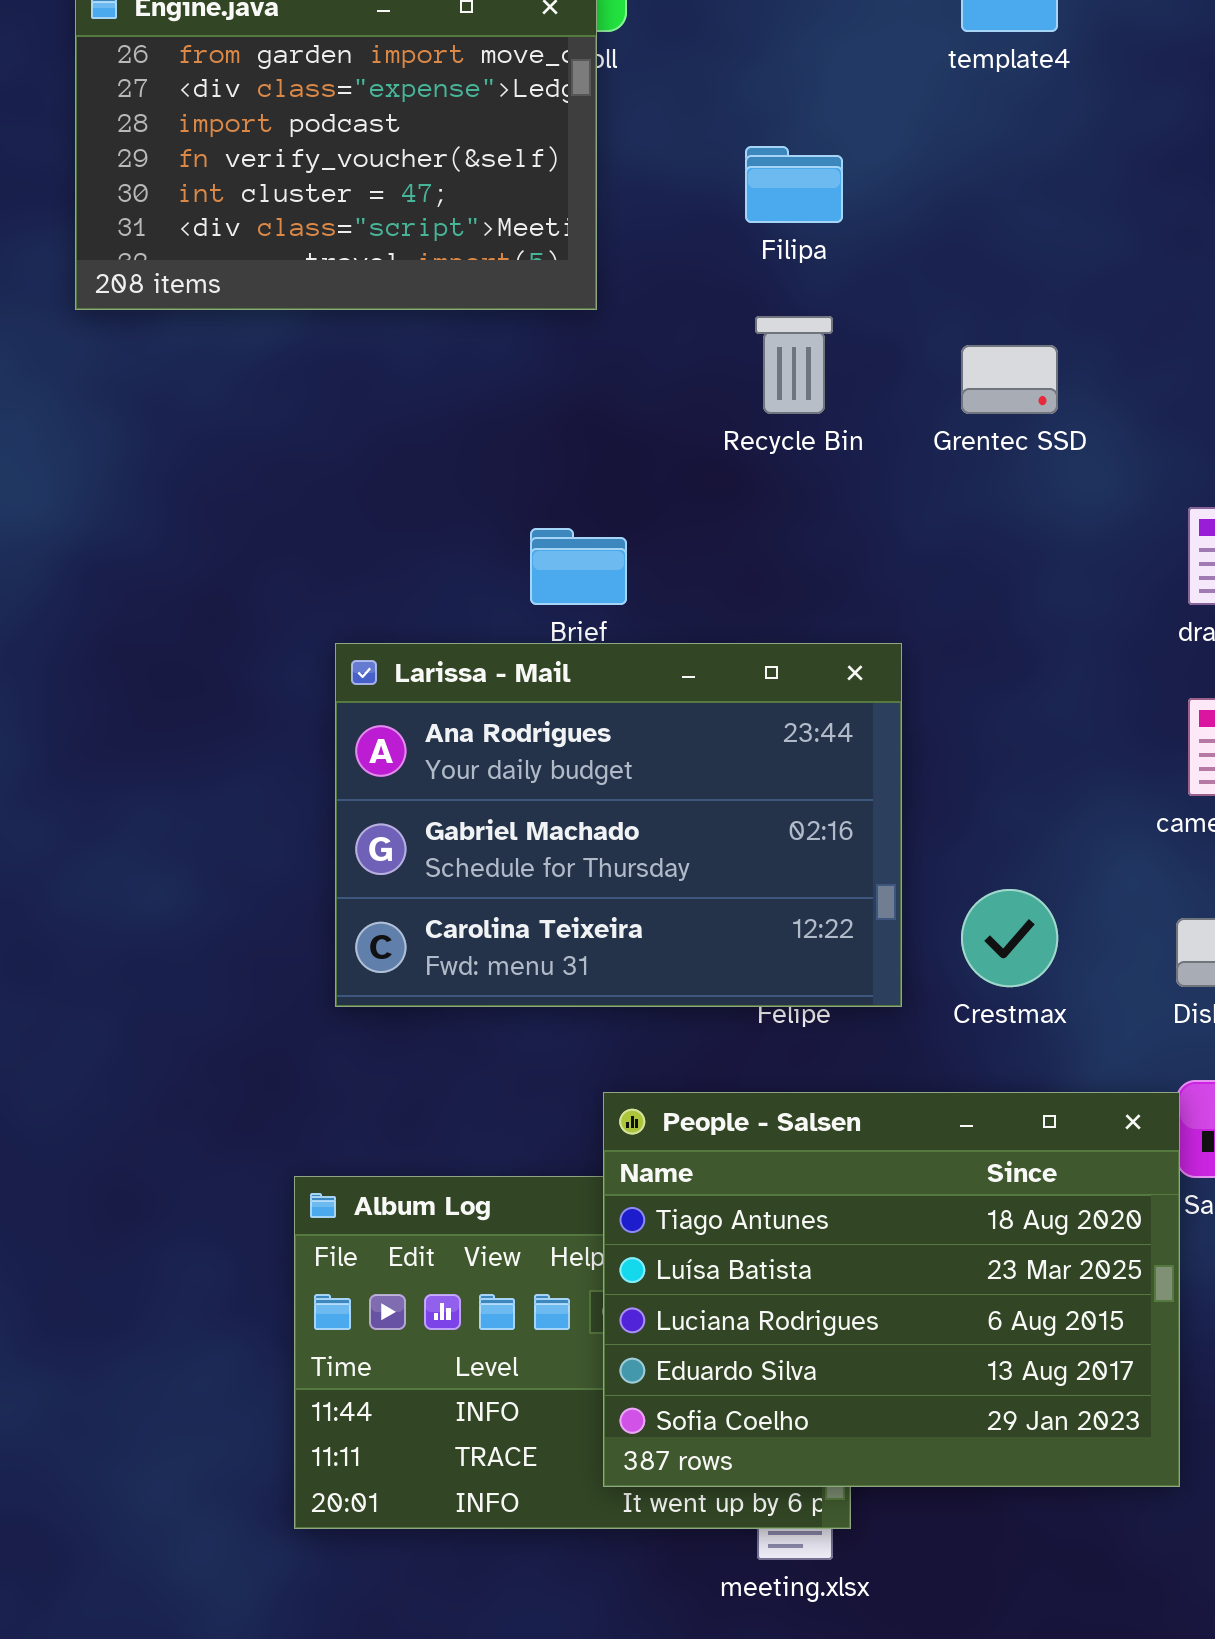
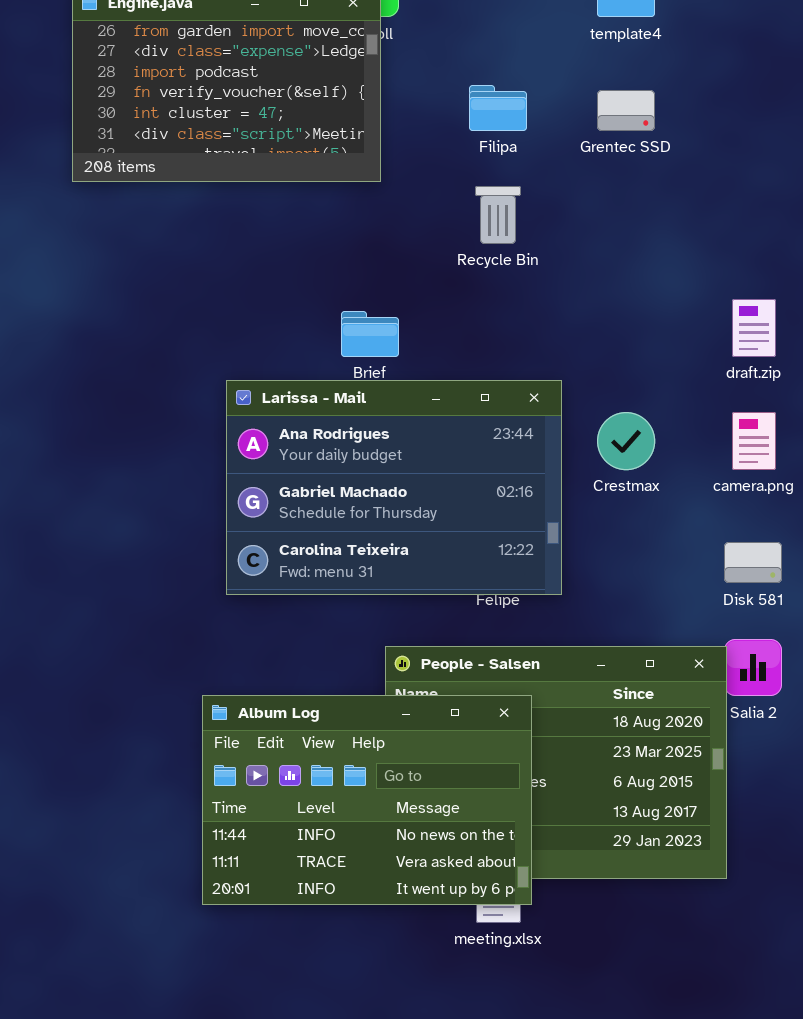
Grentec SSD: [961,345,1058,414] -> [597,90,655,131], moved
Crestmax: [961,889,1058,987] -> [597,412,655,470], moved
Album Log: [294,1176,851,1529] -> [202,695,532,905], raised

